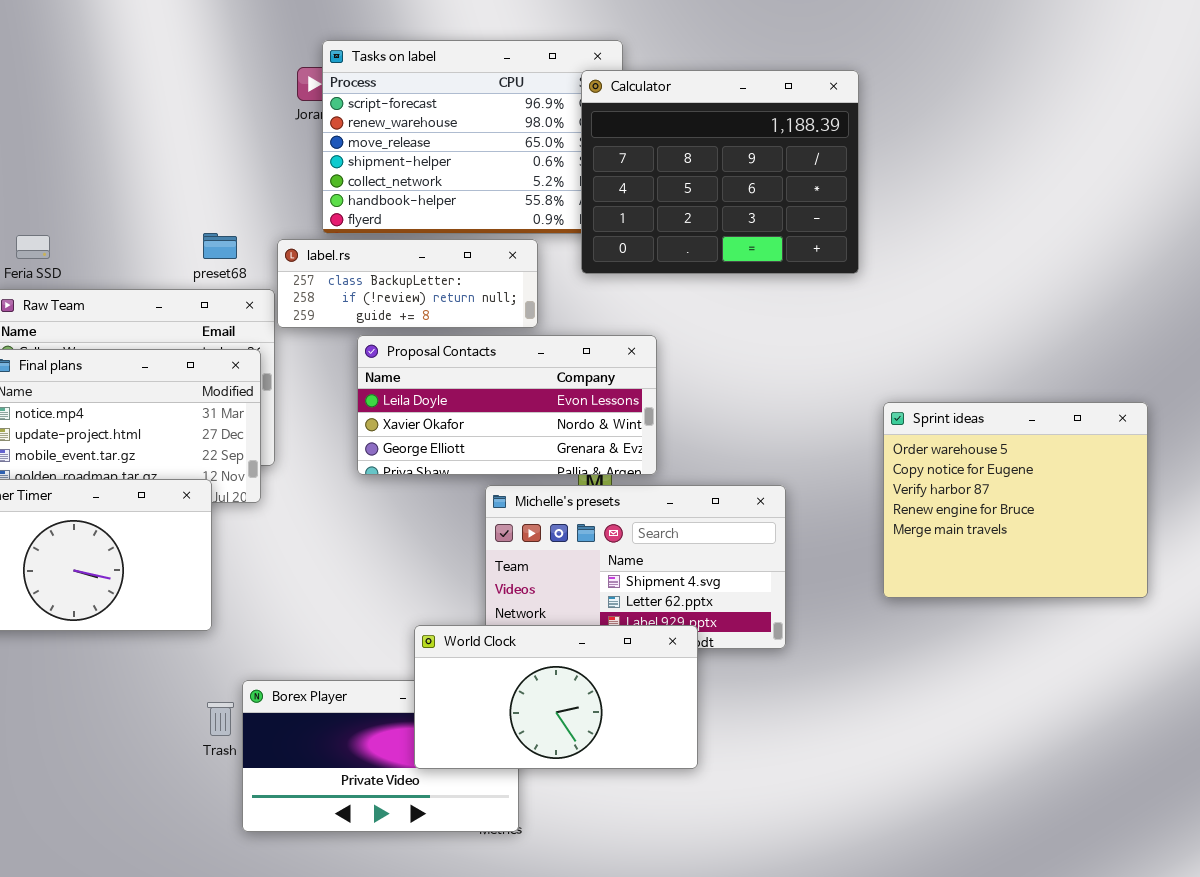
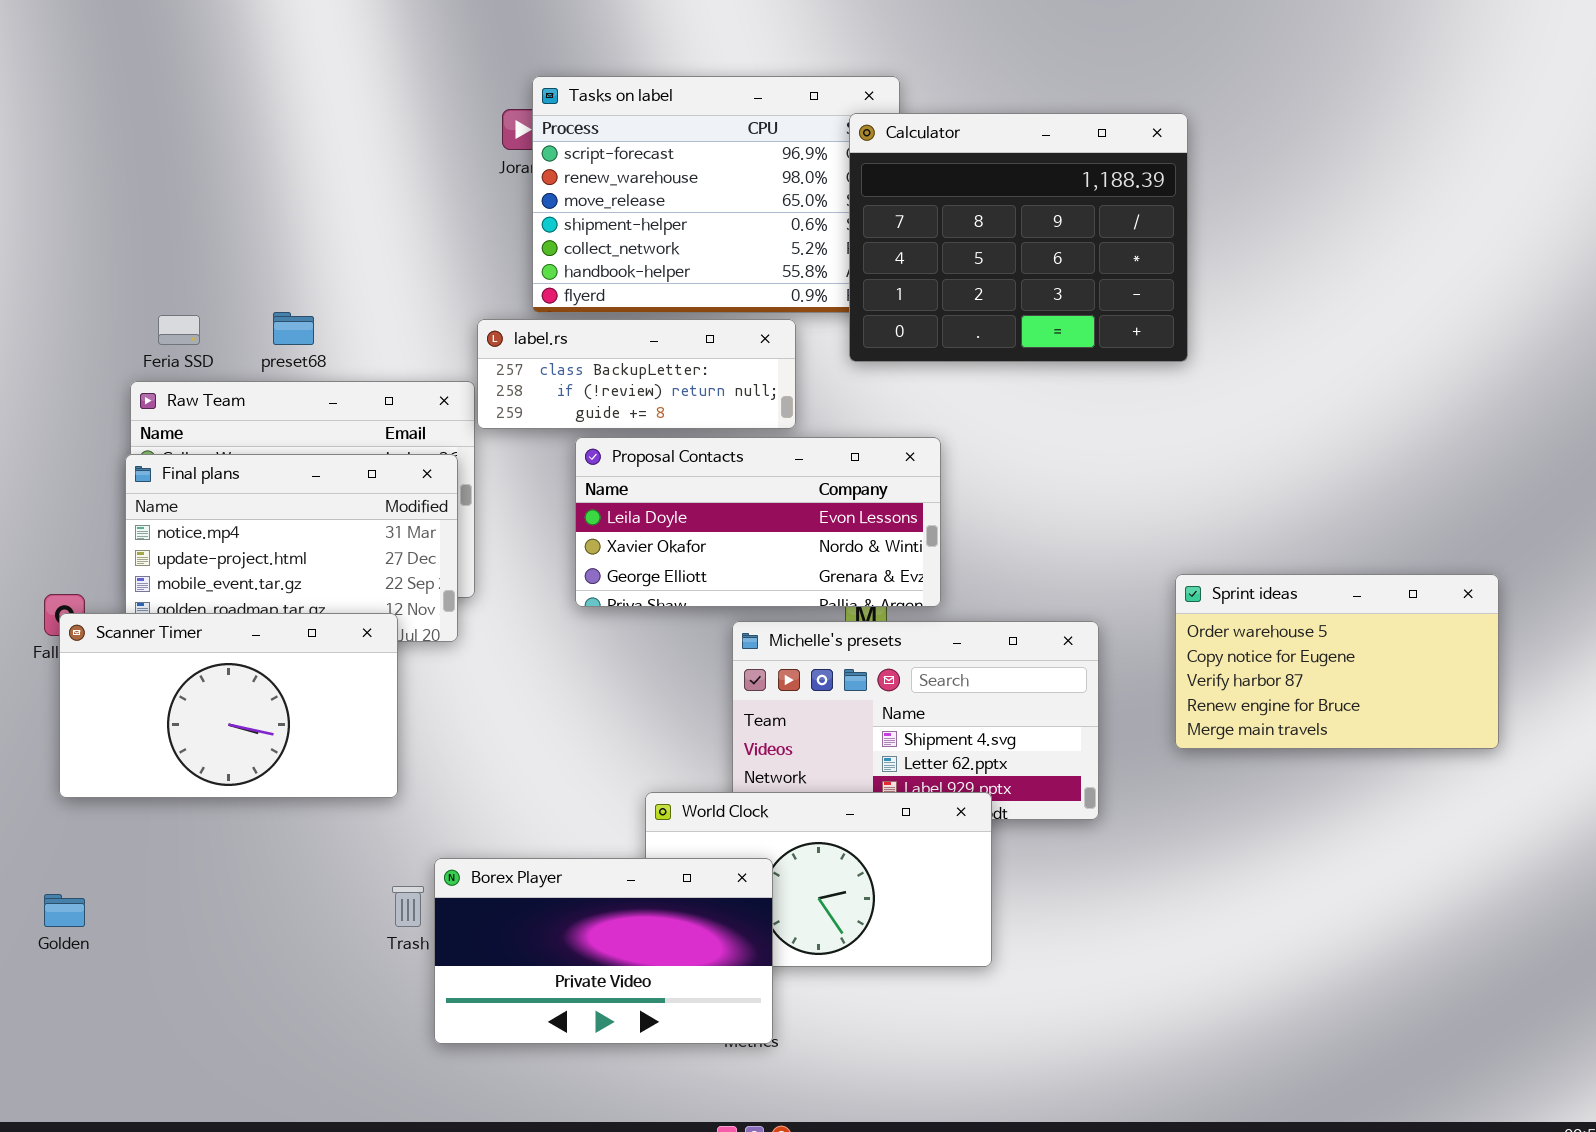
preset68: [203,233,237,259] -> [273,312,314,345], moved
Sprint ideas: [883,402,1148,598] -> [1175,574,1499,749], moved, resized
Borex Player: [242,680,519,832] -> [434,858,773,1044], raised

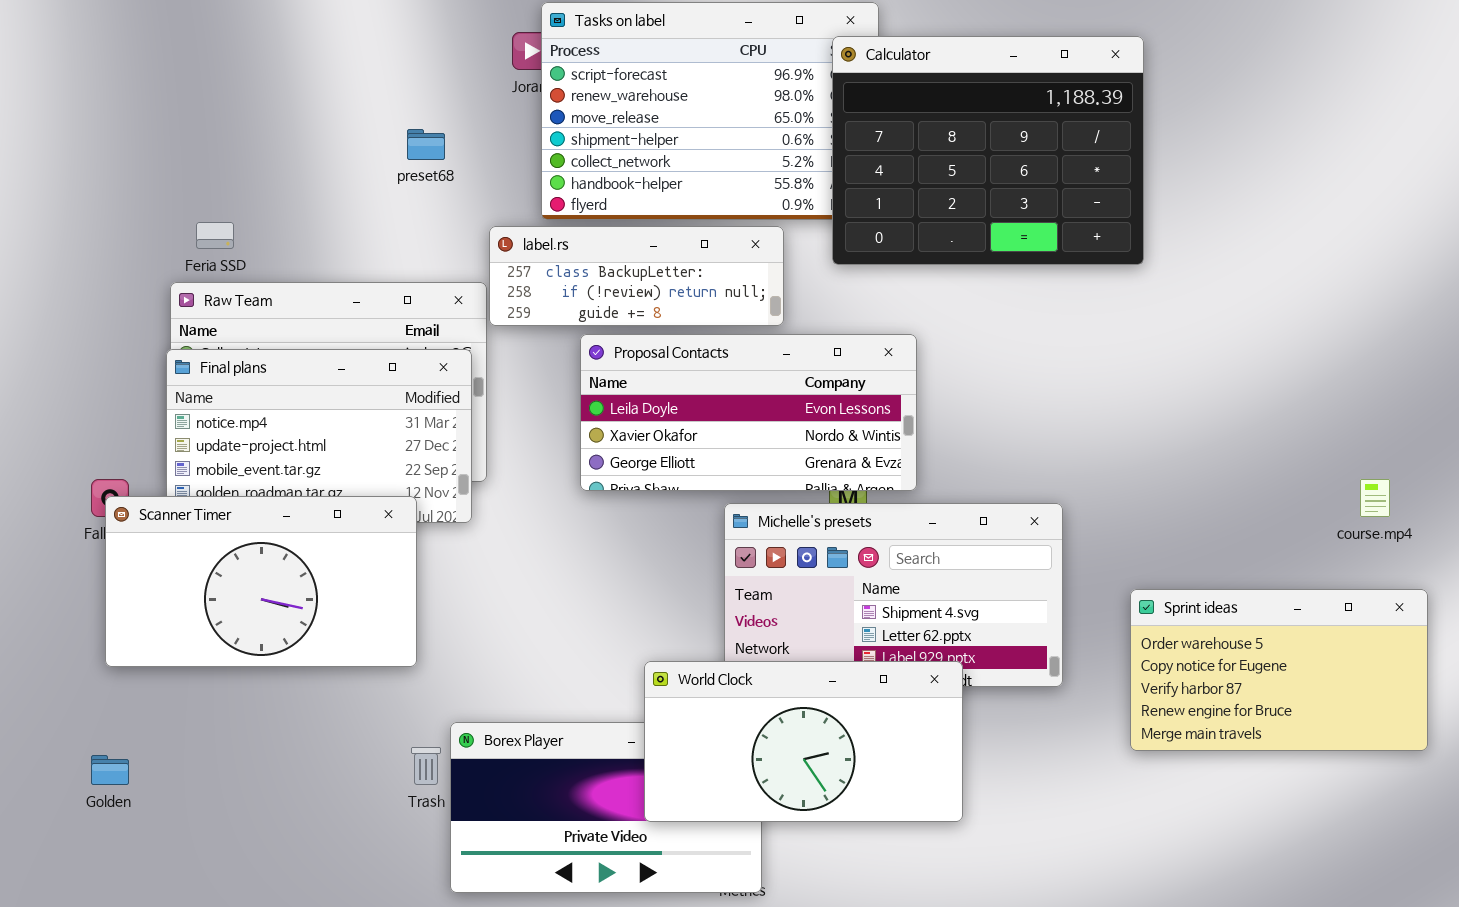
preset68: [273,312,314,345] -> [407,129,445,160], moved
Sprint ideas: [1175,574,1499,749] -> [1130,589,1428,751], moved
World Clock: [645,792,992,967] -> [644,661,963,822], raised

